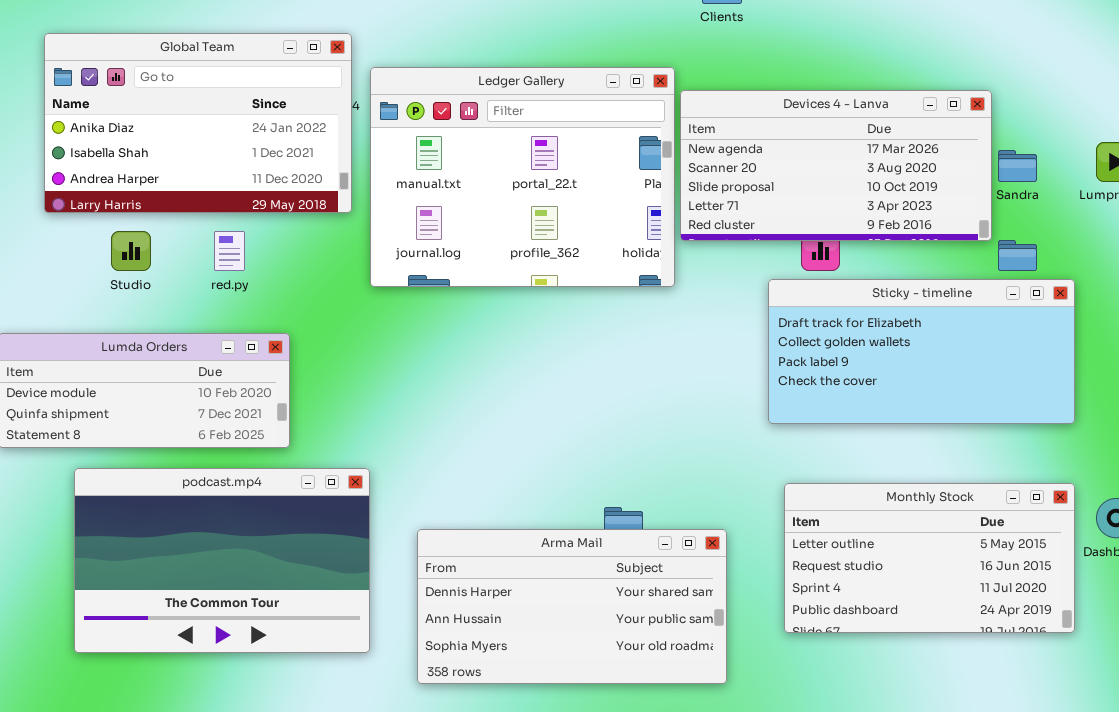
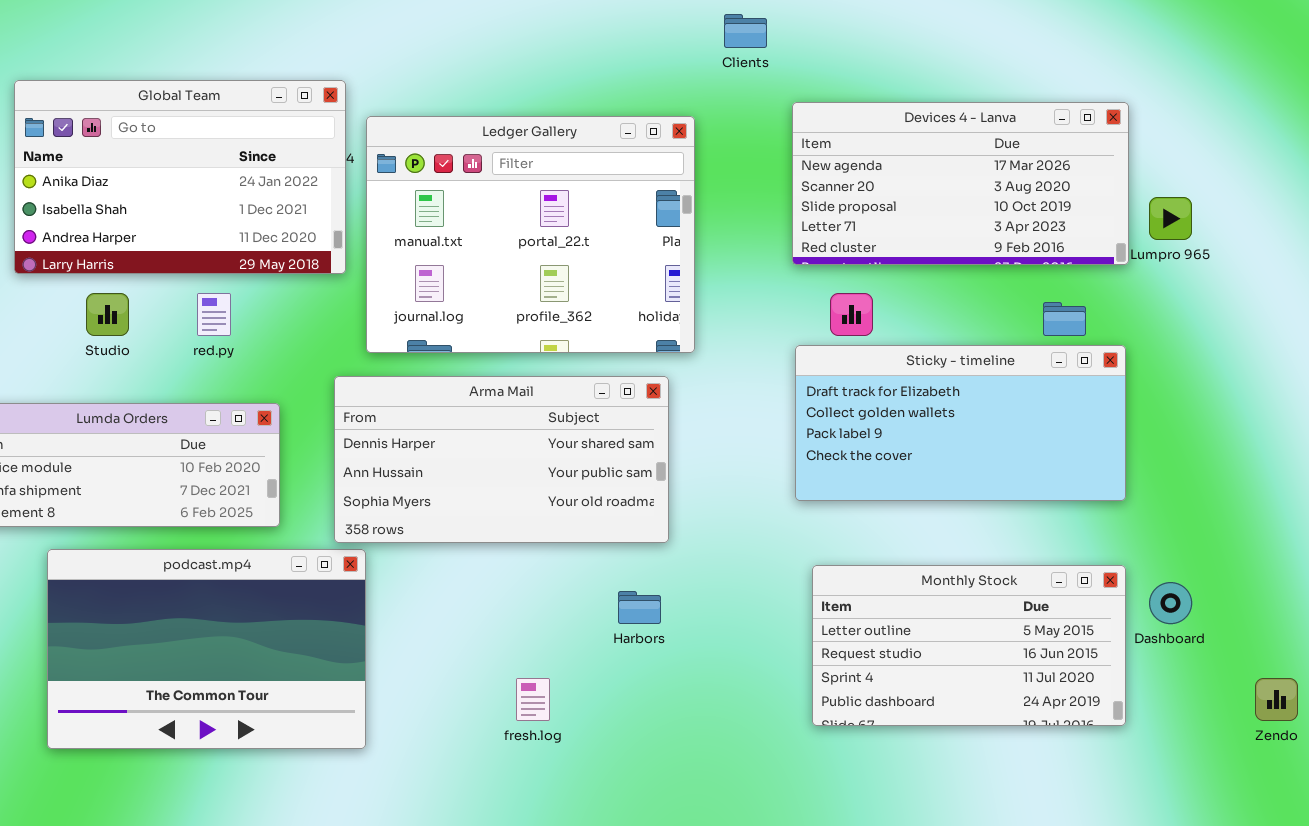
Devices 4 - Lanva: [680,90,992,241] -> [792,102,1129,265], moved
Arma Mail: [417,529,727,684] -> [334,376,669,543], moved

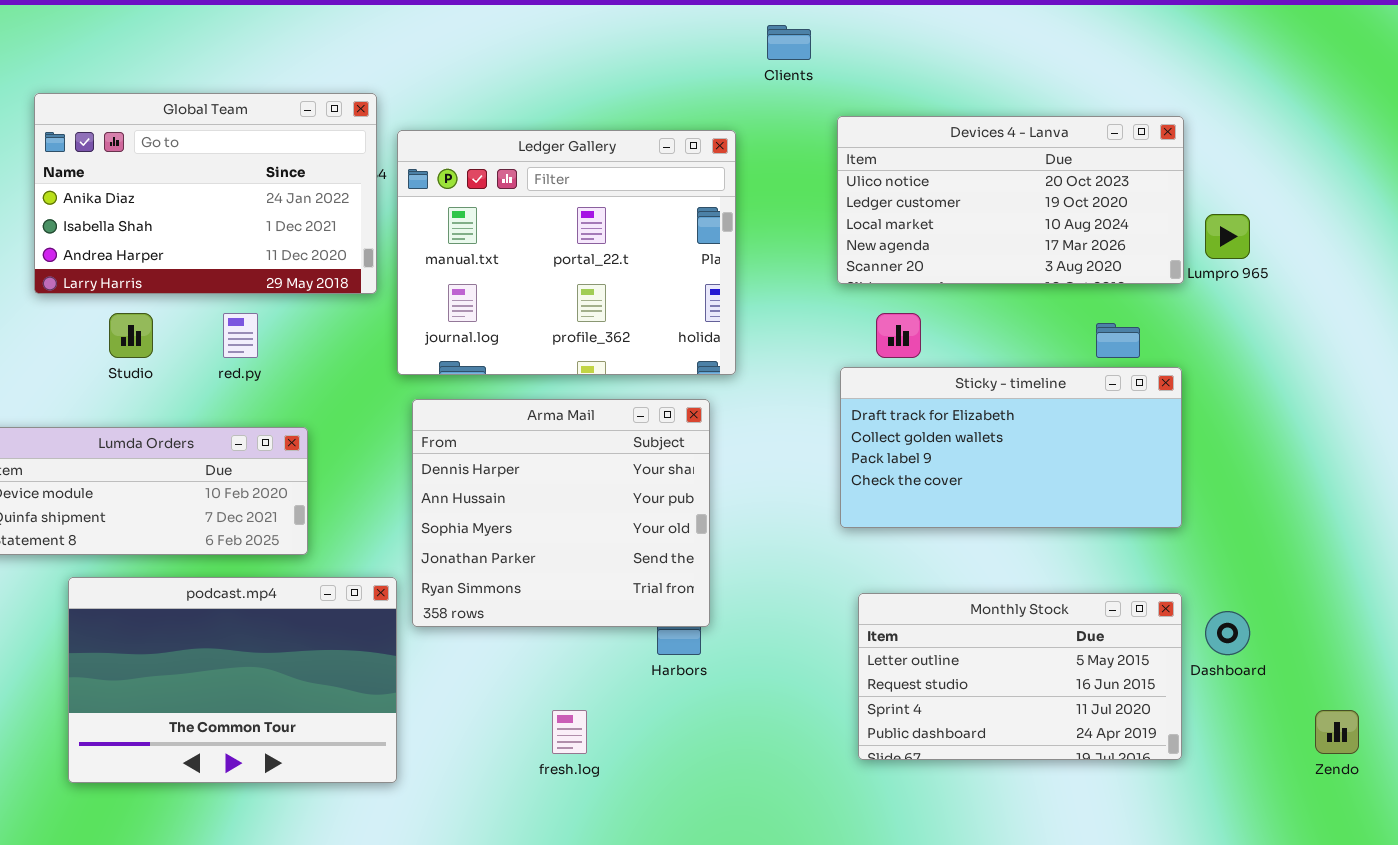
Devices 4 - Lanva: [792,102,1129,265] -> [837,116,1184,284], scrolled up 3 rows
Arma Mail: [334,376,669,543] -> [412,399,710,627], resized

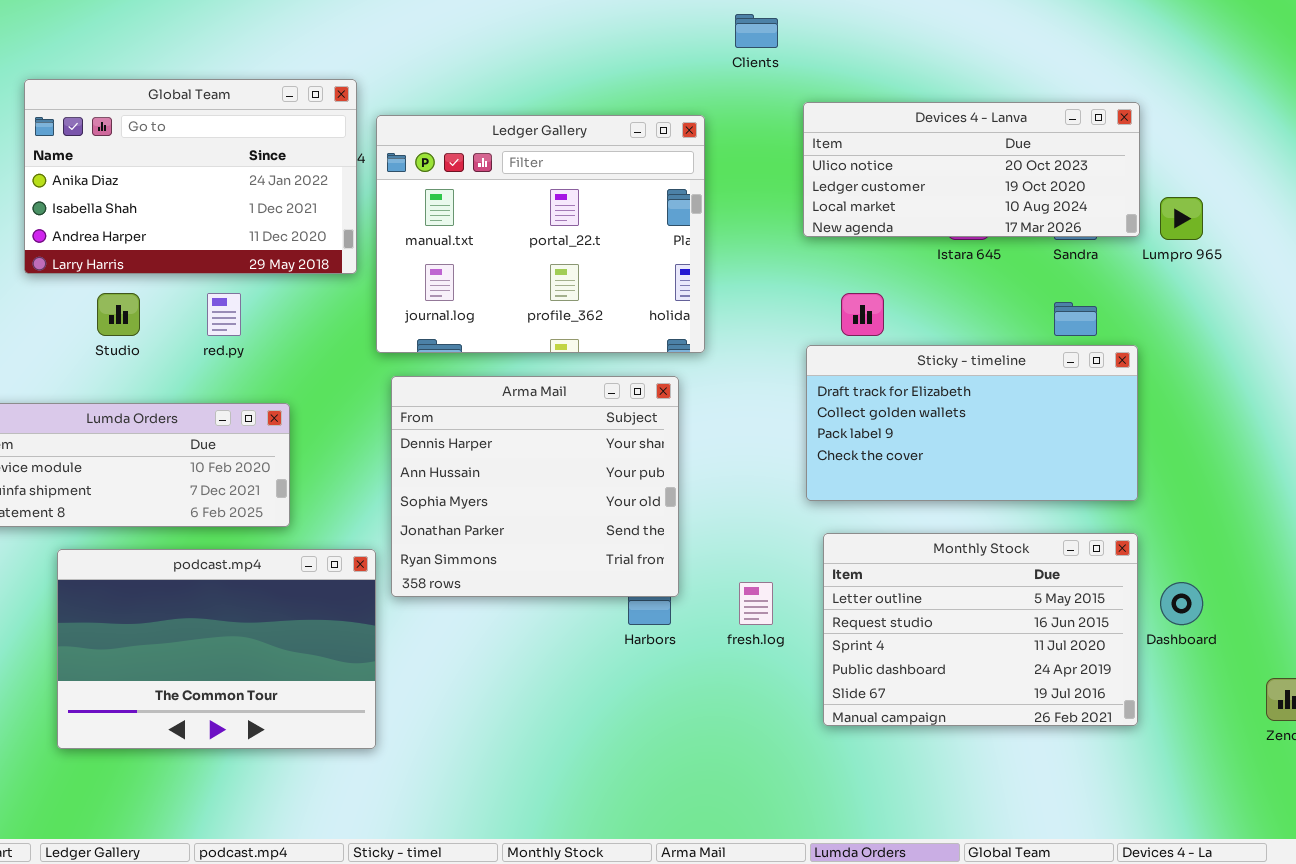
Devices 4 - Lanva: [837,116,1184,284] -> [803,102,1140,237], resized
Monthly Stock: [858,593,1182,760] -> [823,533,1138,726], resized
fresh.log: [552,710,587,754] -> [739,582,773,625], moved

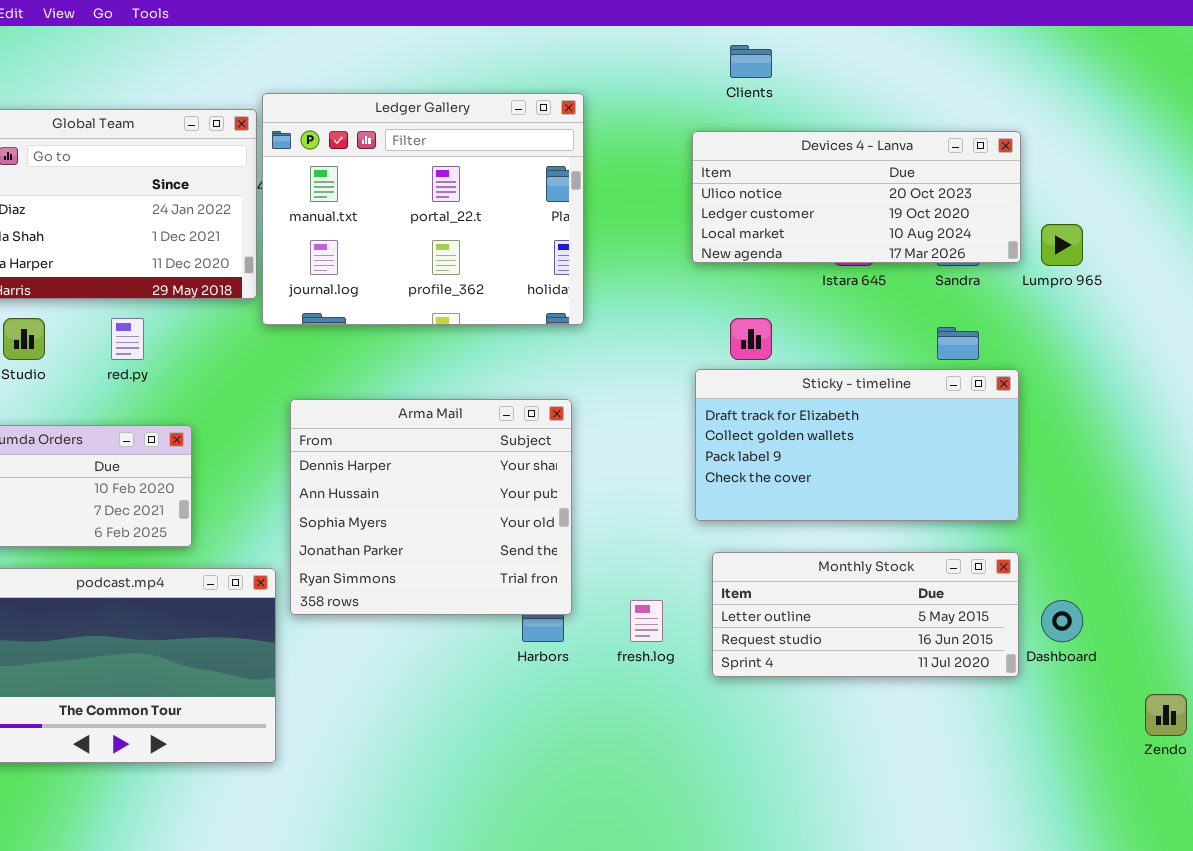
Clients: [735,14,778,48] -> [730,45,772,78], moved
Ledger Gallery: [376,115,705,353] -> [262,93,584,325], moved
Monthly Stock: [823,533,1138,726] -> [712,552,1019,677], resized

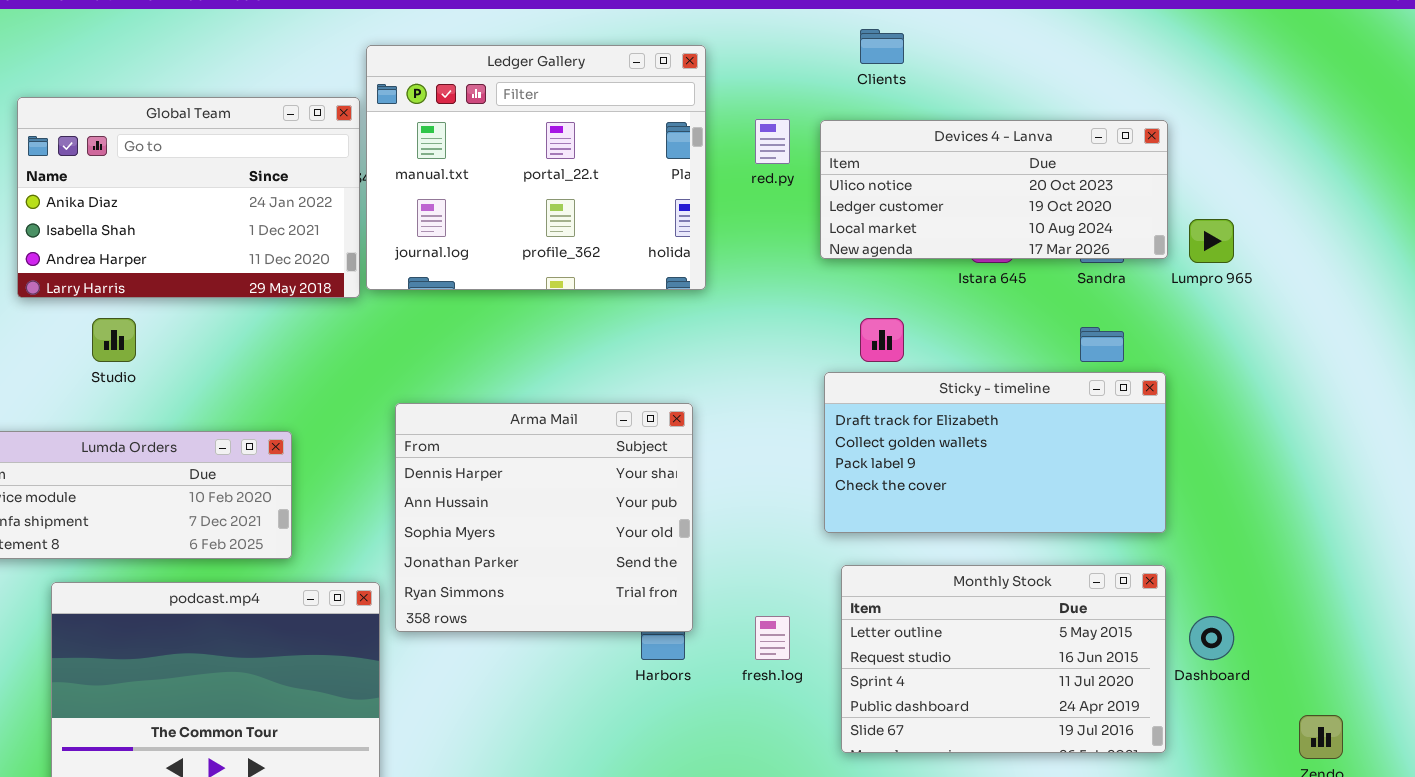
Ledger Gallery: [262,93,584,325] -> [366,45,706,290], moved
red.py: [111,318,144,360] -> [755,119,790,164], moved
Monthly Stock: [712,552,1019,677] -> [841,565,1166,753], resized

